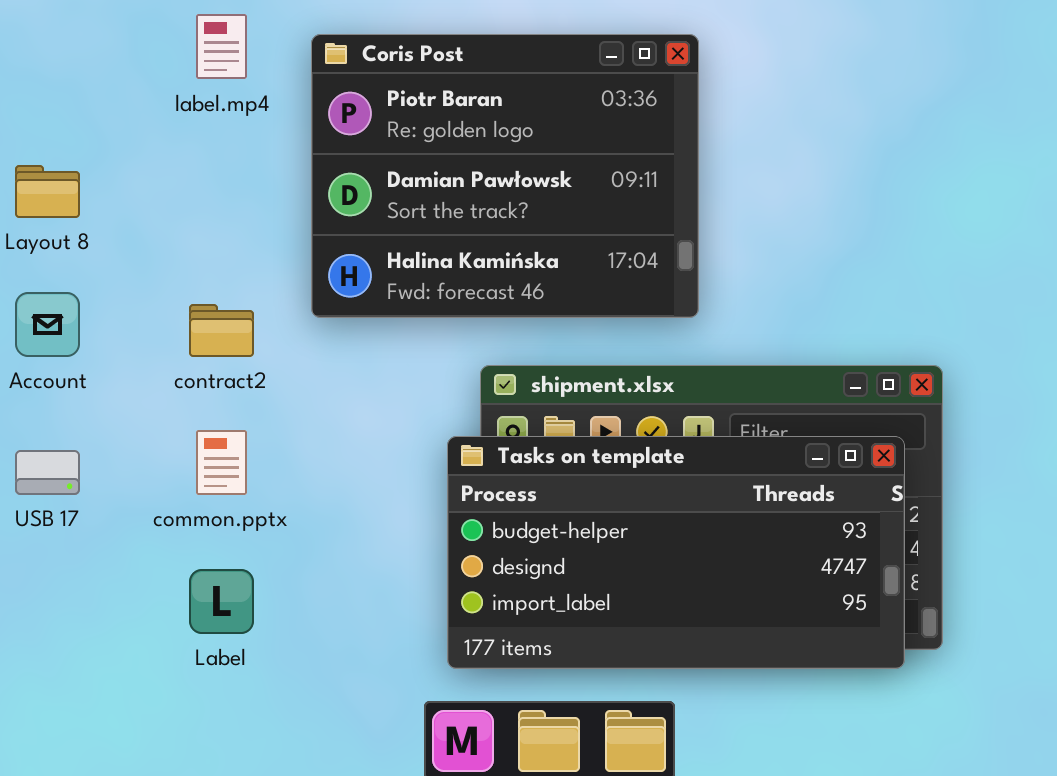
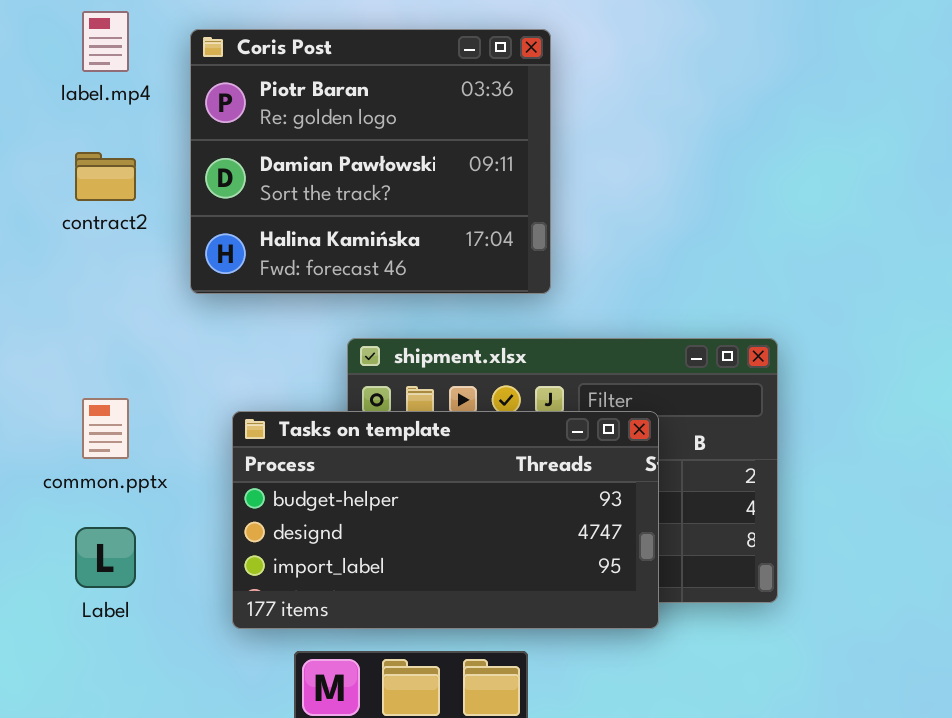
contract2: [189,304,254,357] -> [75,152,136,201], moved
Tasks on template: [447,436,905,669] -> [232,411,659,629], moved

